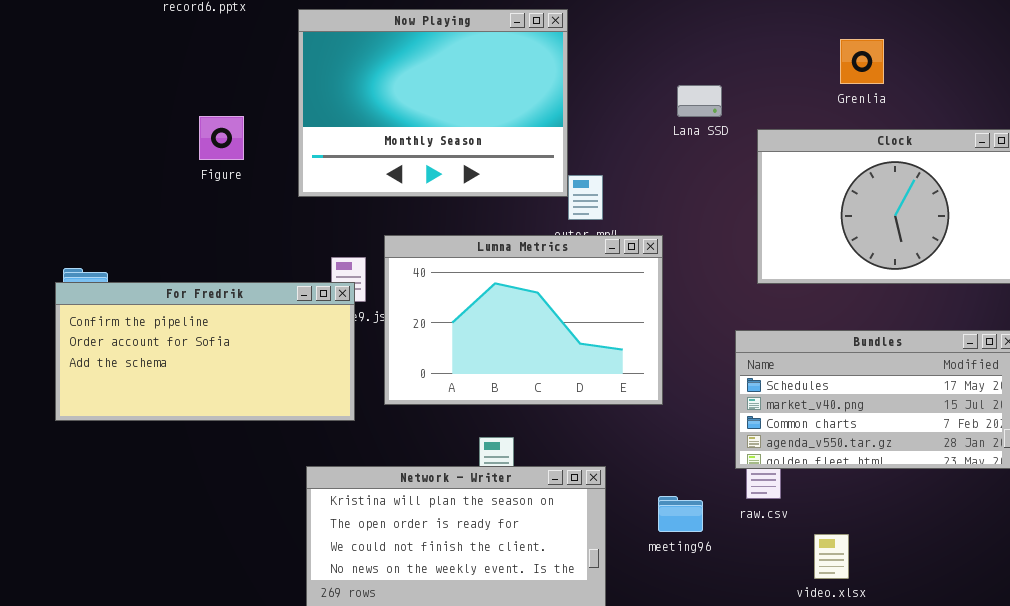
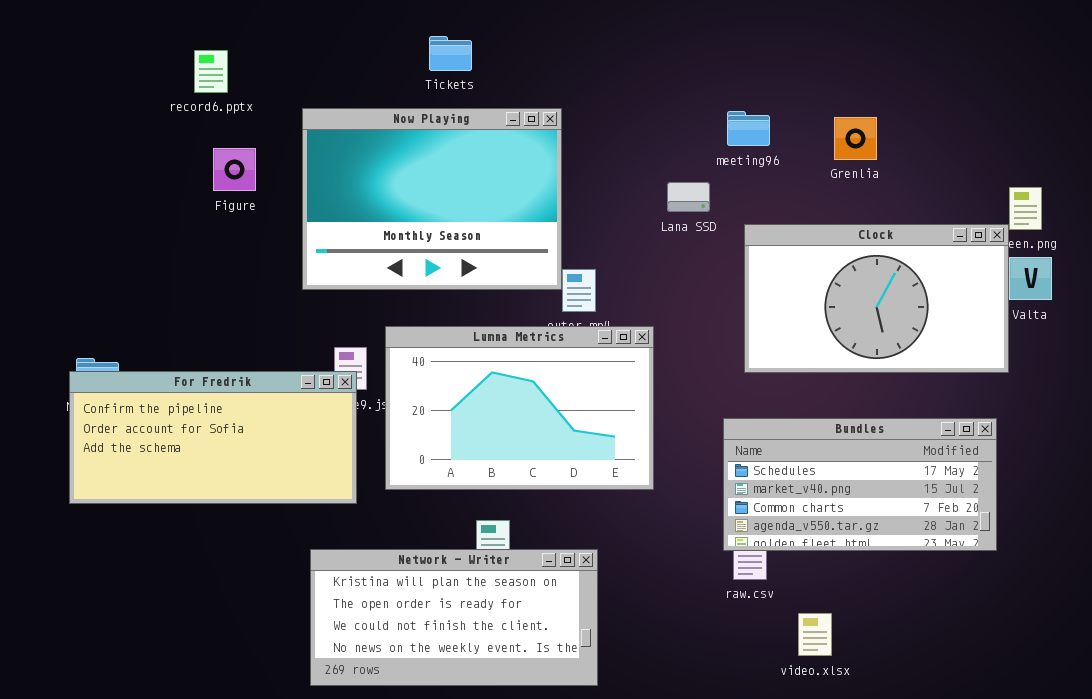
Grenlia: [840,39,884,84] -> [834,117,877,160], moved
Figure: [199,116,244,160] -> [213,148,256,191], moved
meeting96: [658,496,703,532] -> [727,111,770,146], moved

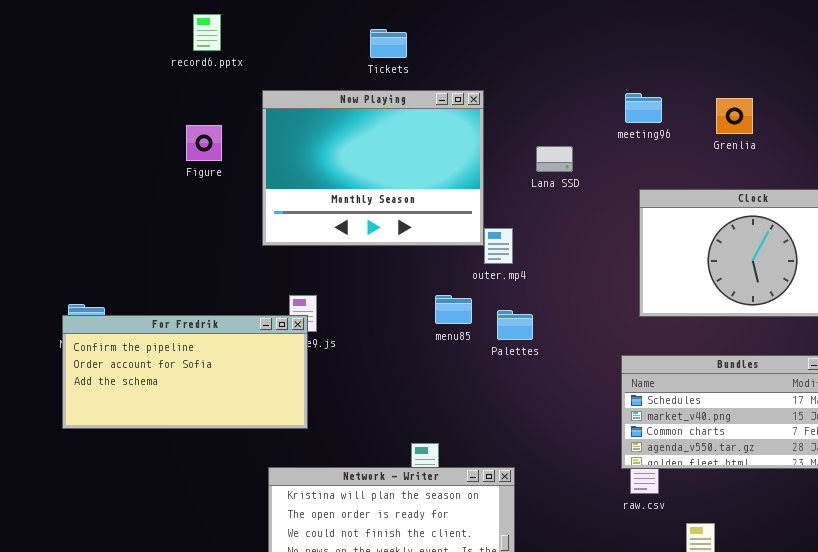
record6.pptx: [194,50,228,93] -> [193,14,221,51], moved
Lana SSD: [667,182,710,212] -> [536,146,573,172], moved
Lumna Metrics: [385,326,654,490] -> none, closed

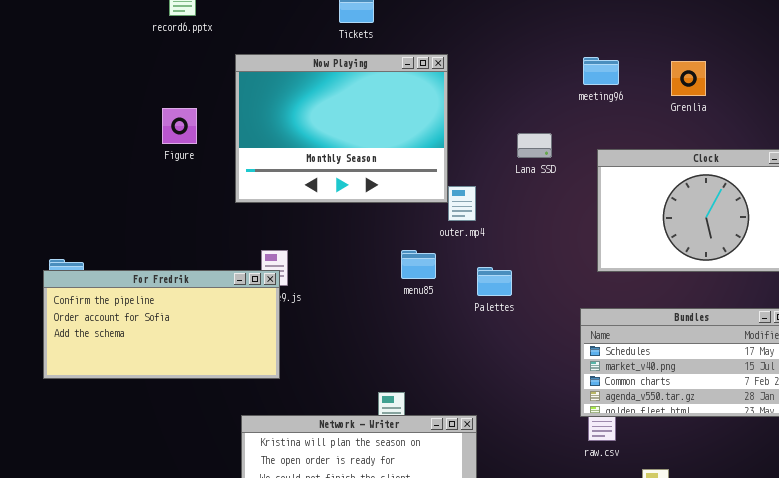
Figure: [186,125,222,161] -> [162,108,197,144], moved
Lana SSD: [536,146,573,172] -> [517,133,552,158], moved
Palettes: [497,310,533,340] -> [477,267,512,296], moved

